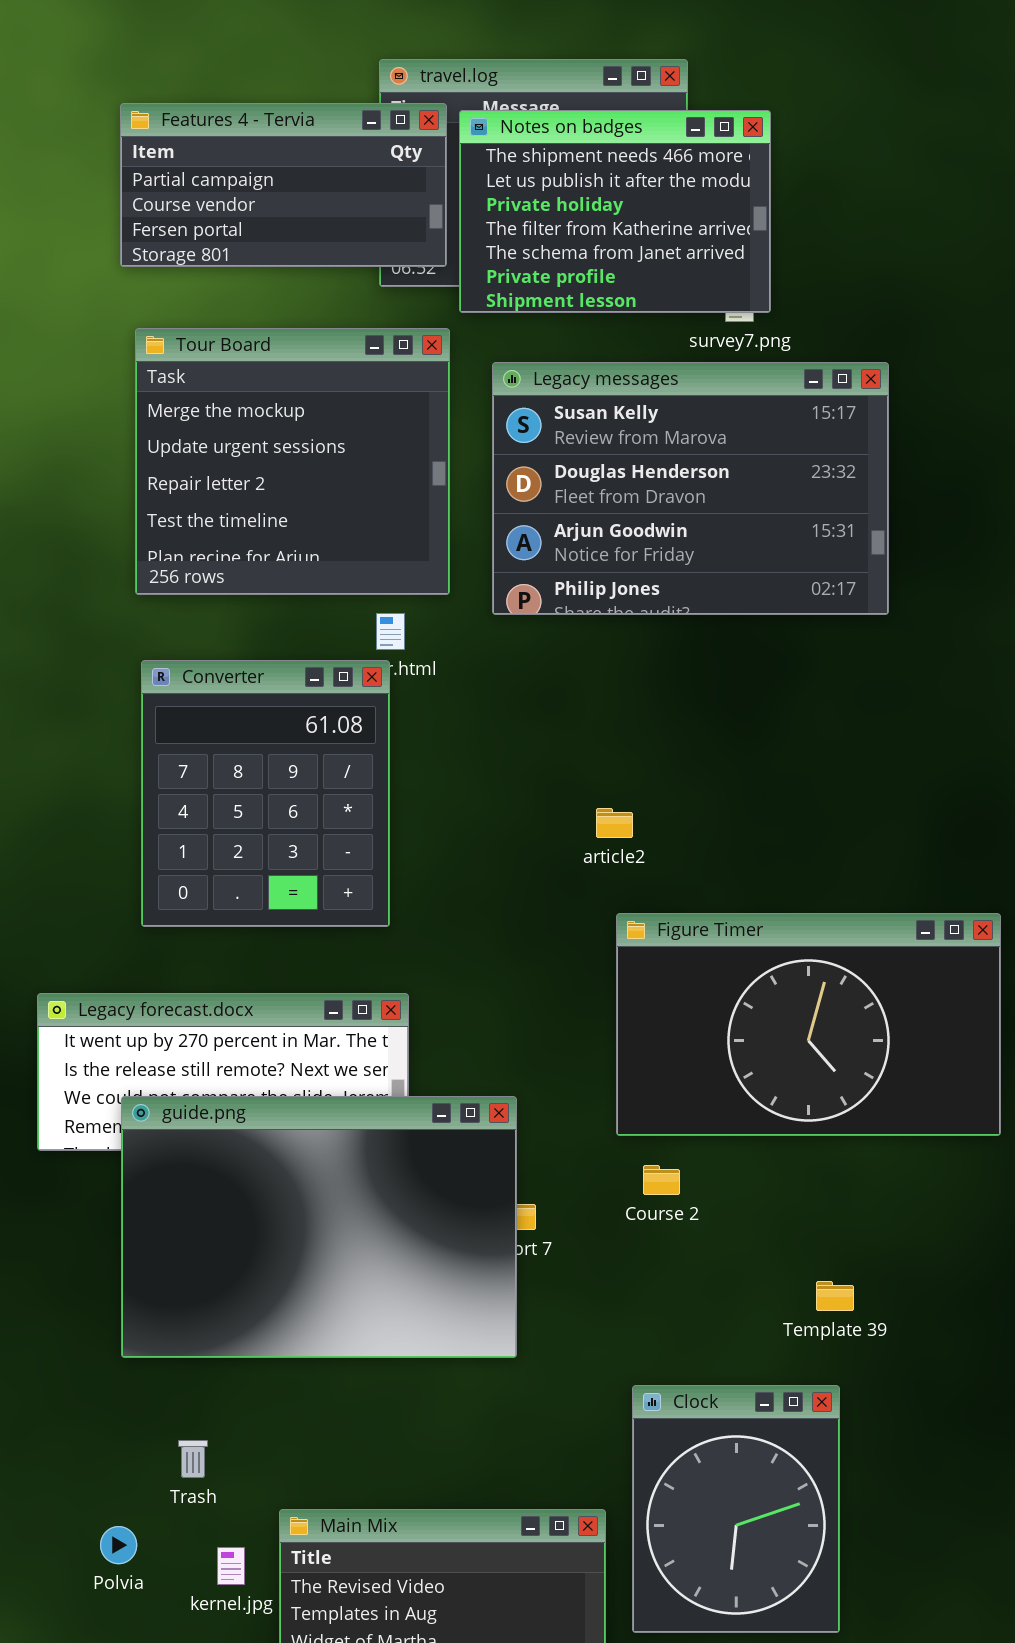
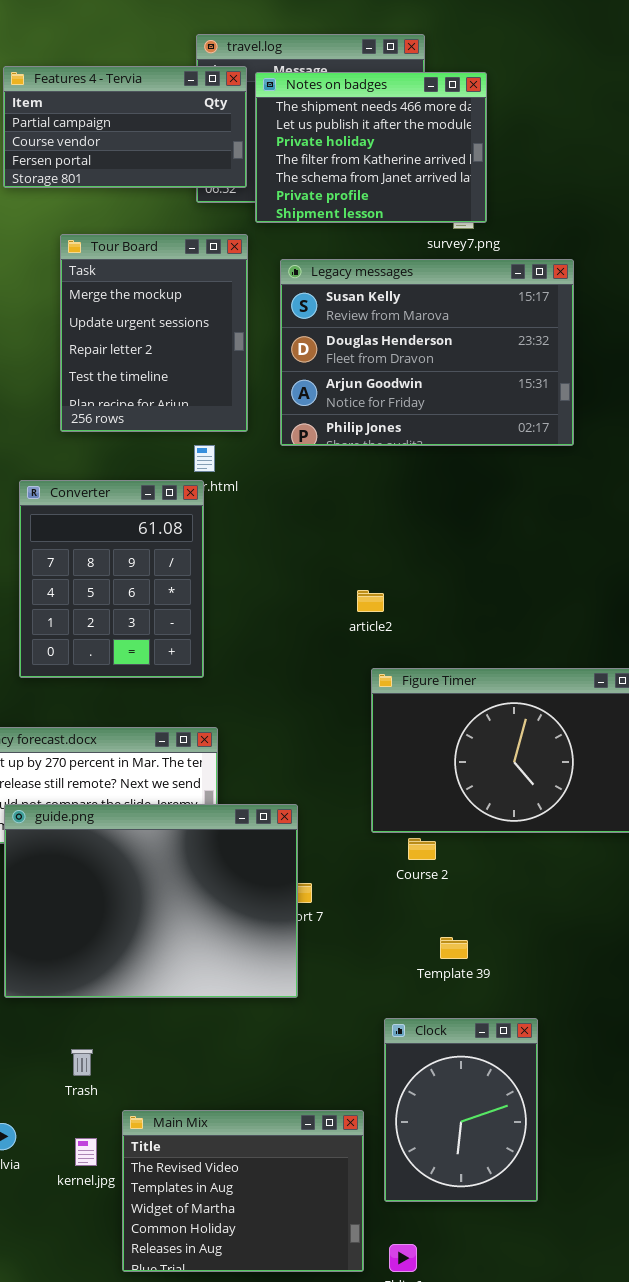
Tour Board: [135,328,450,595] -> [60,234,248,432], resized
Course 2: [643,1165,680,1195] -> [408,838,436,860], moved
Template 39: [816,1281,854,1311] -> [440,937,468,959], moved
Trash: [178,1440,208,1478] -> [71,1049,93,1076], moved

